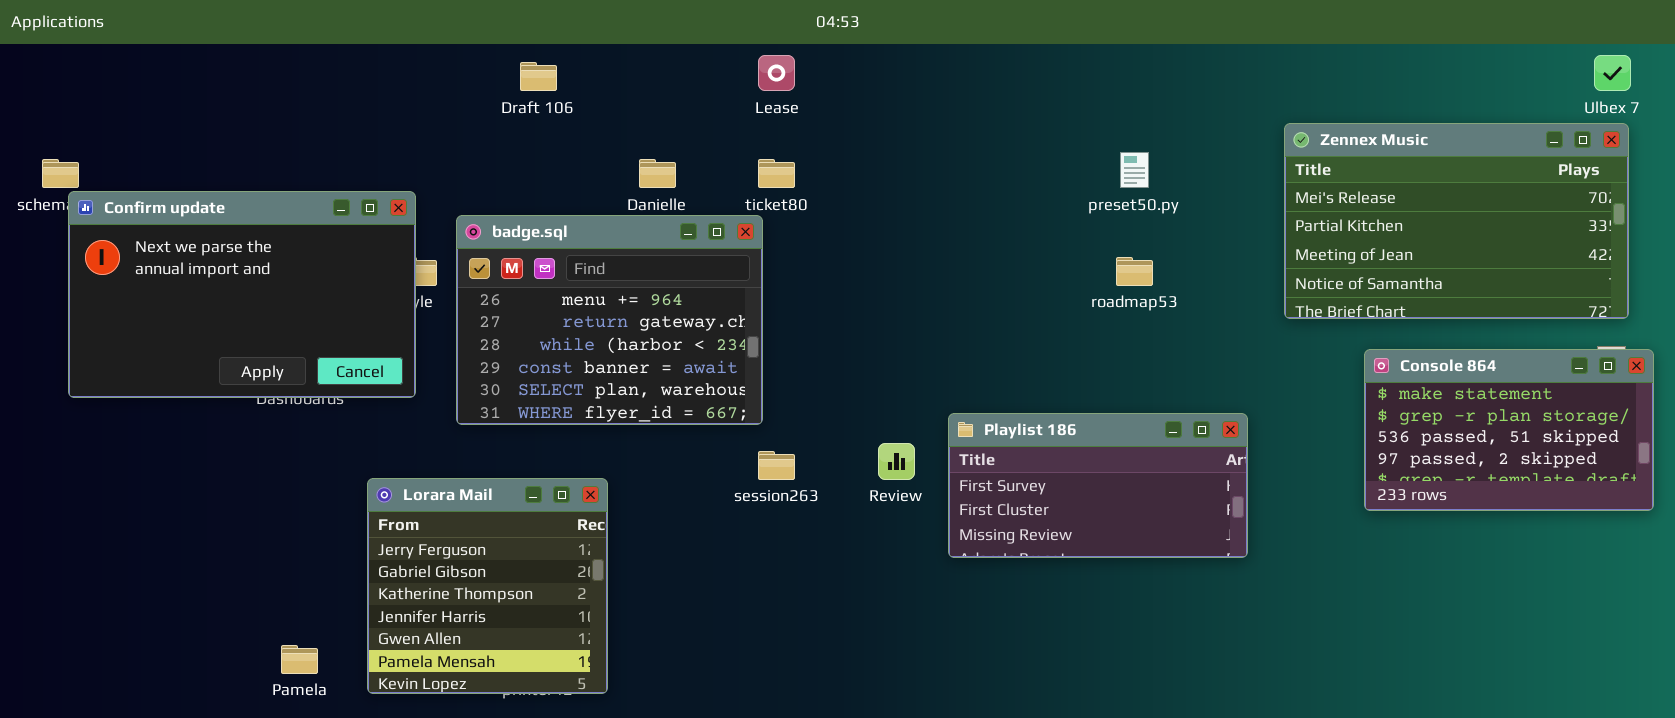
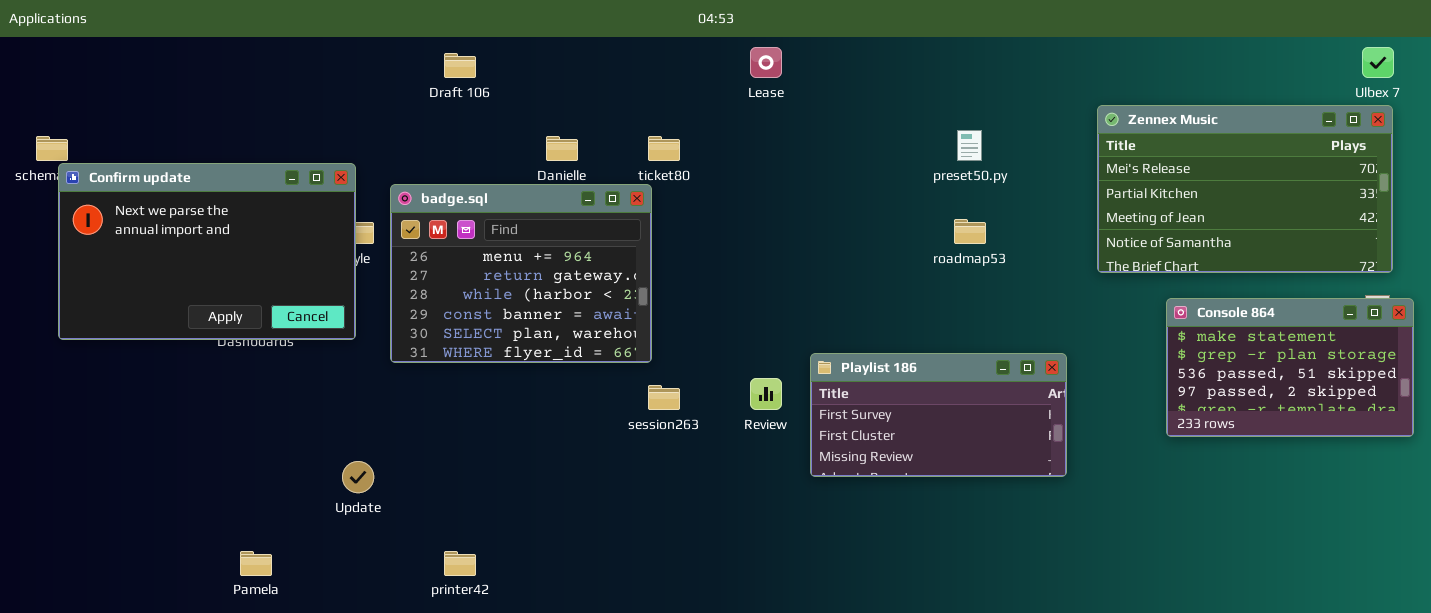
Lease: [758,55,795,91] -> [750,47,782,78], moved
Lorara Mail: [367,478,608,694] -> none, closed

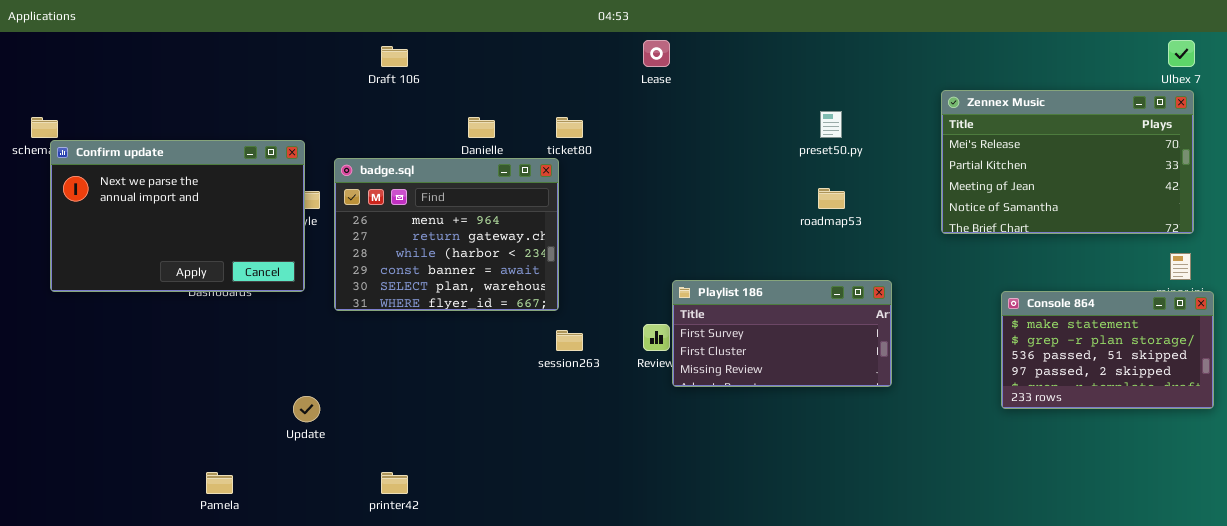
Console 864: [1166,298,1414,437] -> [1001,291,1214,409], moved
Playlist 186: [810,353,1067,477] -> [672,280,892,387], moved

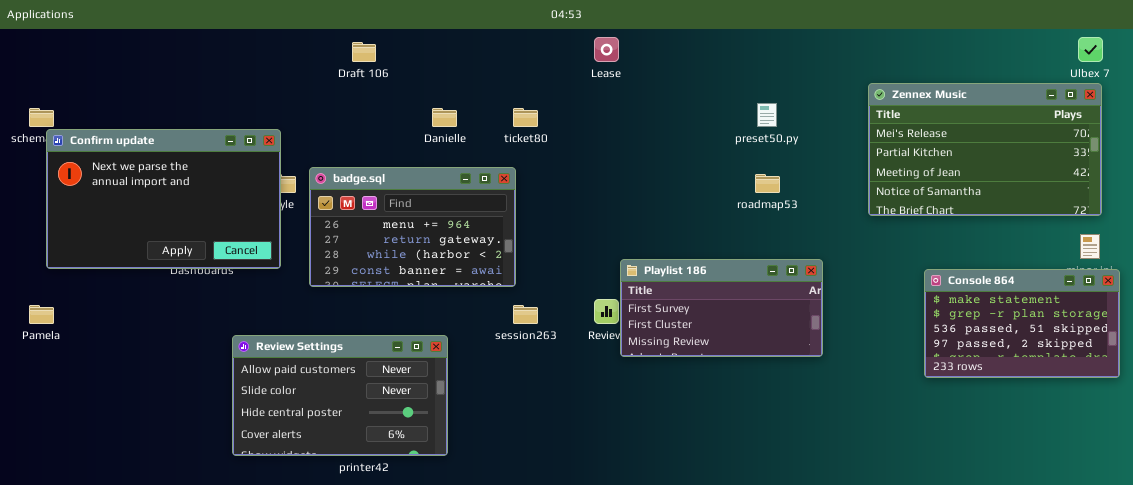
badge.sql: [334,158,559,311] -> [309,167,516,287], resized
Review Settings: none -> [232,335,448,456], opened
Pamela: [206,472,233,494] -> [29,305,54,324], moved

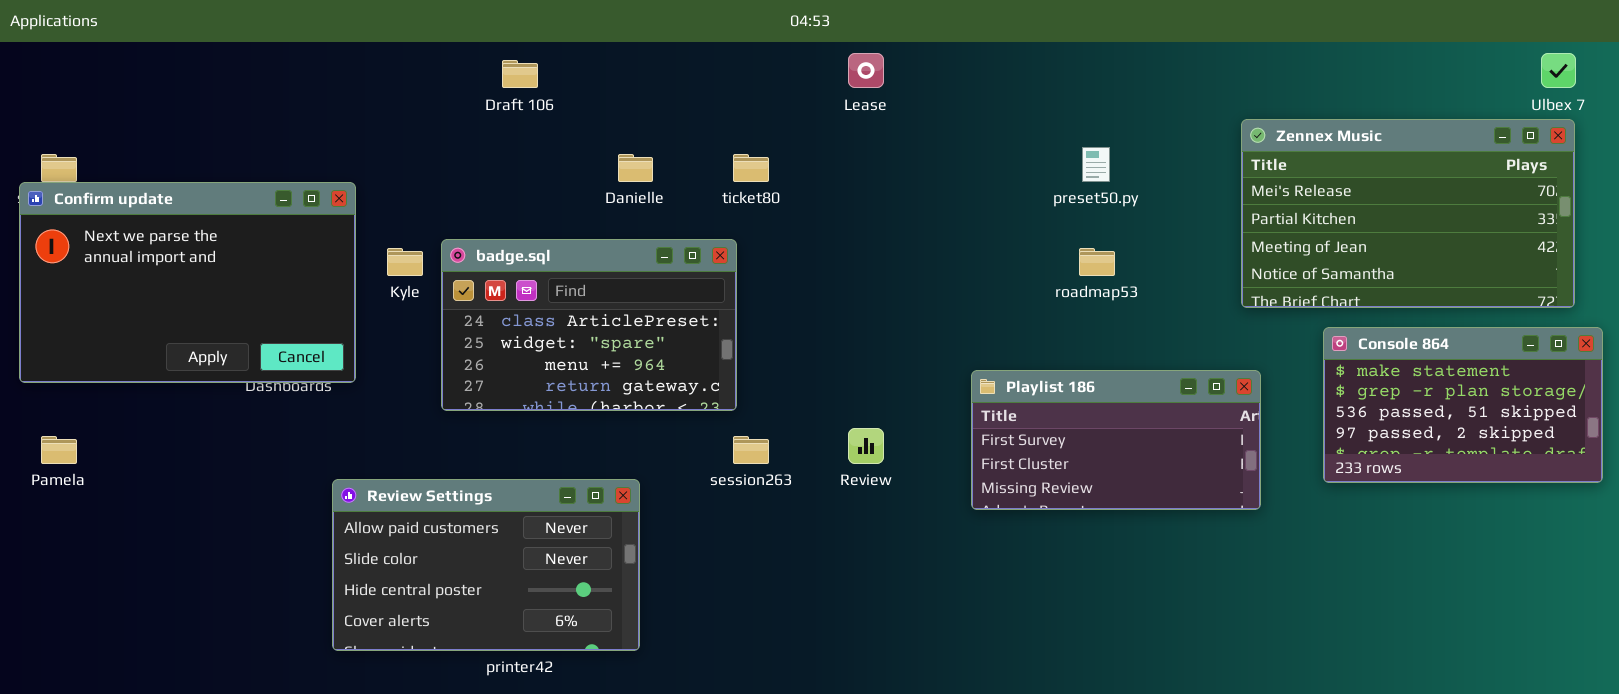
Confirm update: [46,129,281,269] -> [19,182,356,383], moved
badge.sql: [309,167,516,287] -> [441,239,737,411], scrolled up 2 rows
Playlist 186: [620,259,823,357] -> [971,370,1261,510], moved
Console 864: [924,269,1120,378] -> [1323,327,1603,483], moved

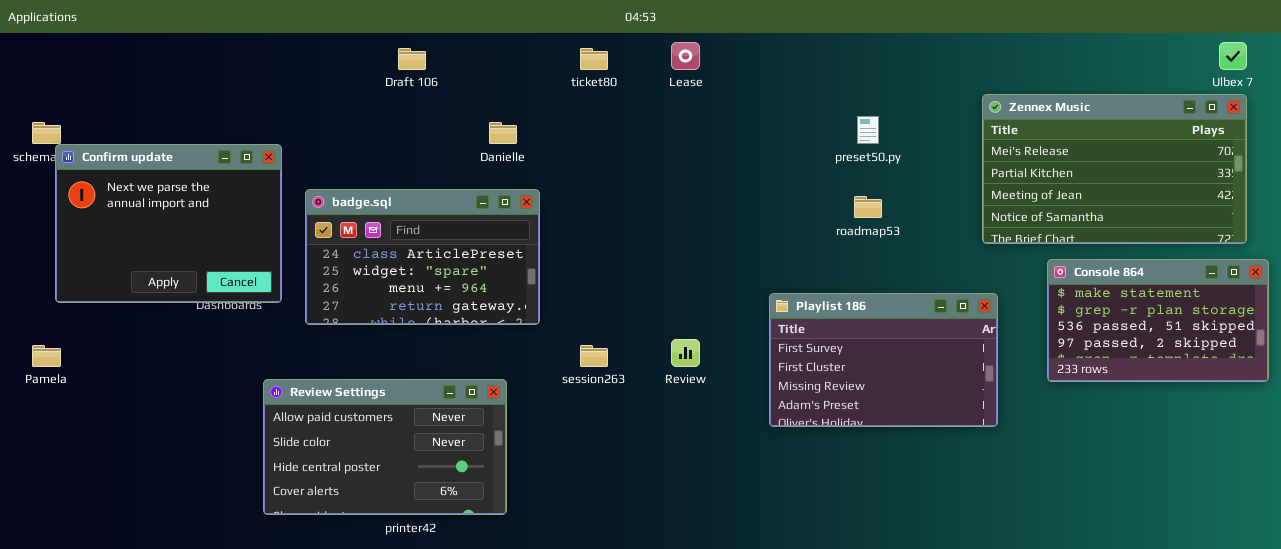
ticket80: [733,154,769,182] -> [580,48,608,70], moved
Confirm update: [19,182,356,383] -> [55,144,282,303], resized
badge.sql: [441,239,737,411] -> [305,189,540,325], moved
Playlist 186: [971,370,1261,510] -> [769,293,998,427], resized

